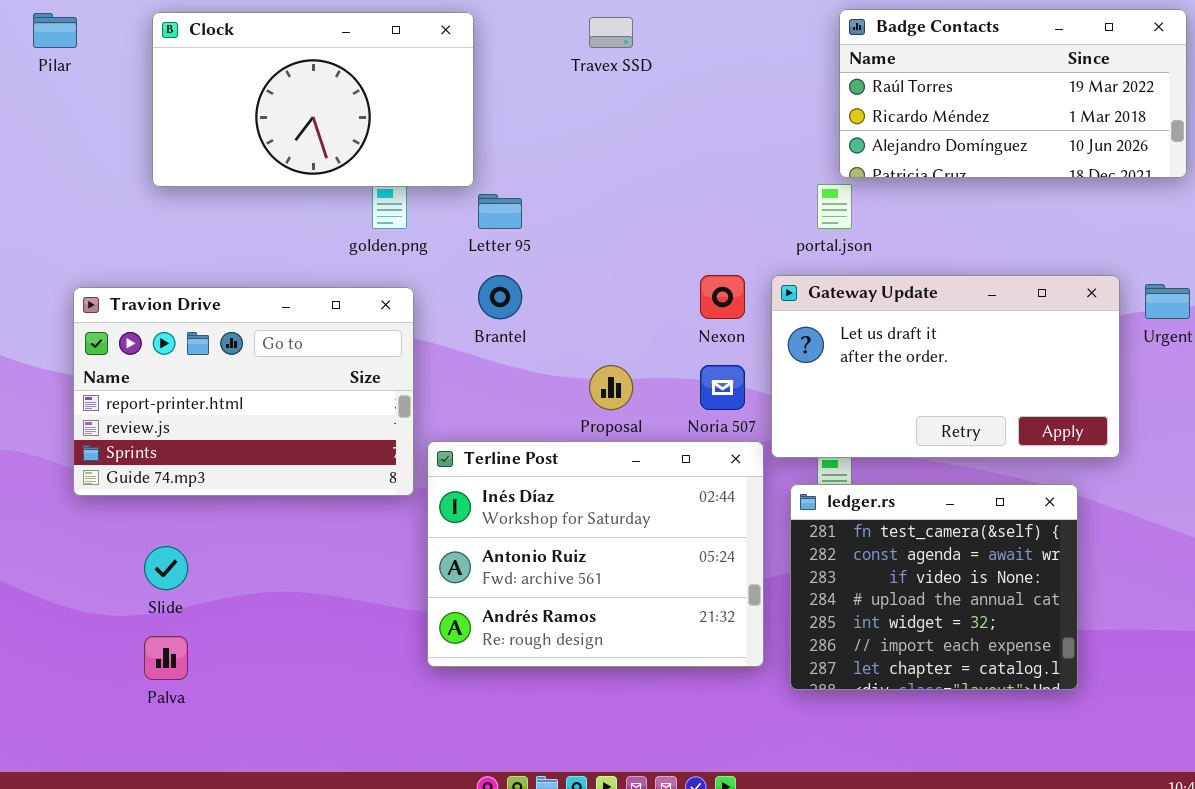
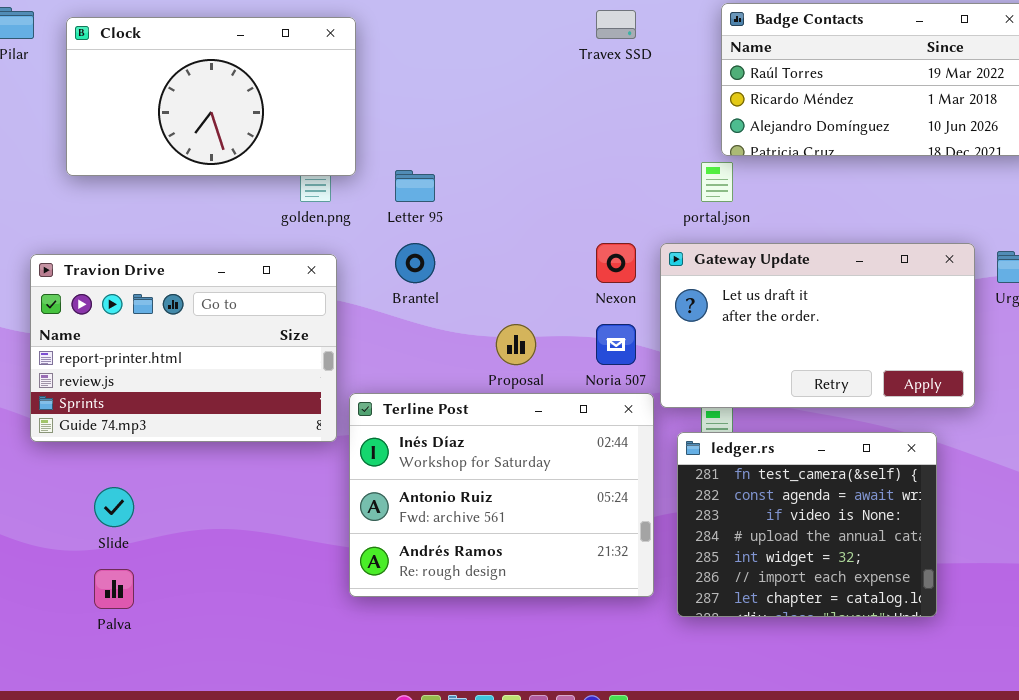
Clock: [152,12,474,187] -> [66,17,356,176], moved
Travex SSD: [589,17,633,48] -> [596,10,636,39], moved

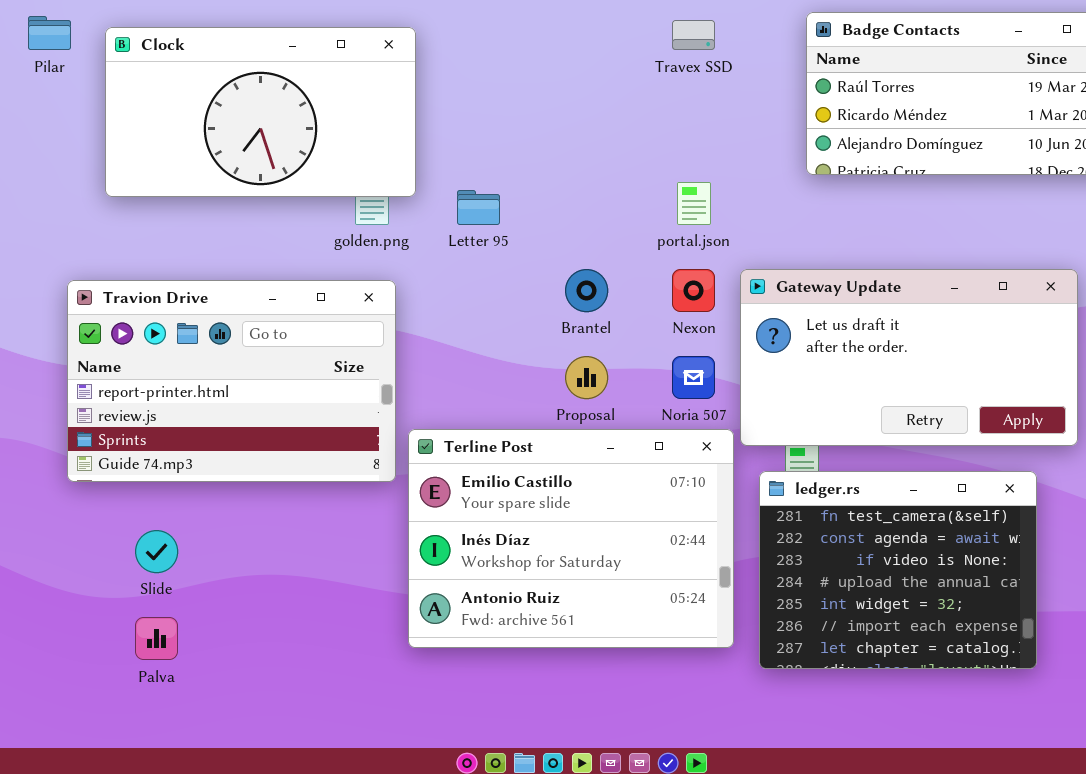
portal.json: [701,162,733,202] -> [677,182,711,225], moved
Brantel: [395,243,435,283] -> [565,269,608,312], moved
Terline Post: [349,393,654,597] -> [408,429,734,648], scrolled up 1 row

